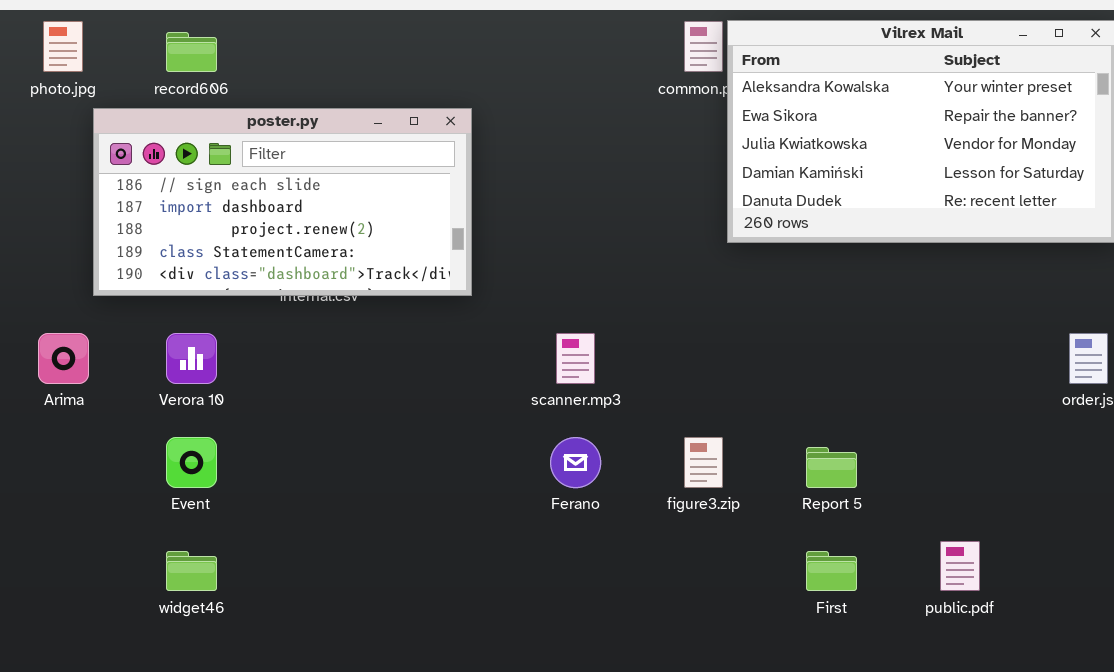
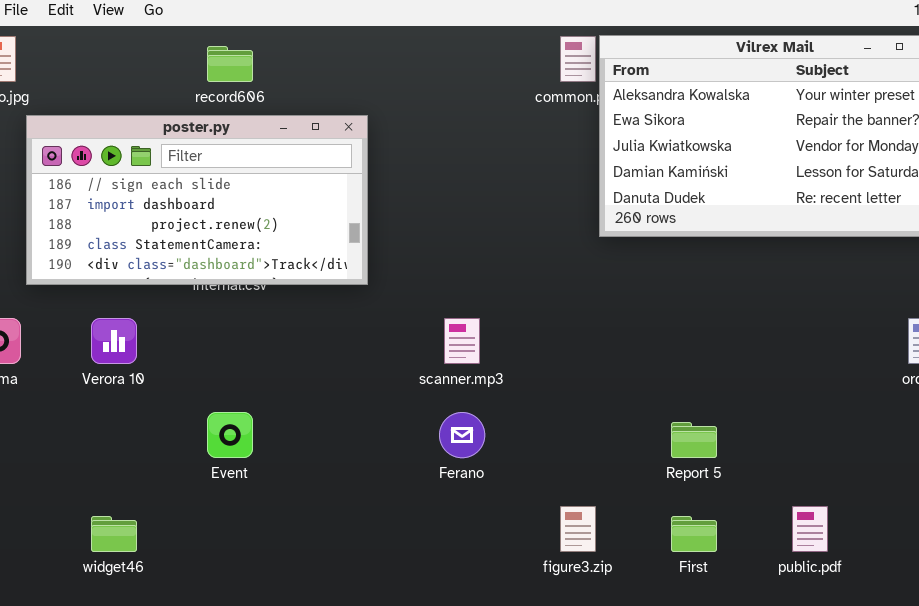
record606: [166,32,217,72] -> [207,46,253,82], moved
Event: [166,437,217,488] -> [207,412,253,458], moved
figure3.zip: [684,437,723,488] -> [560,506,596,552], moved

